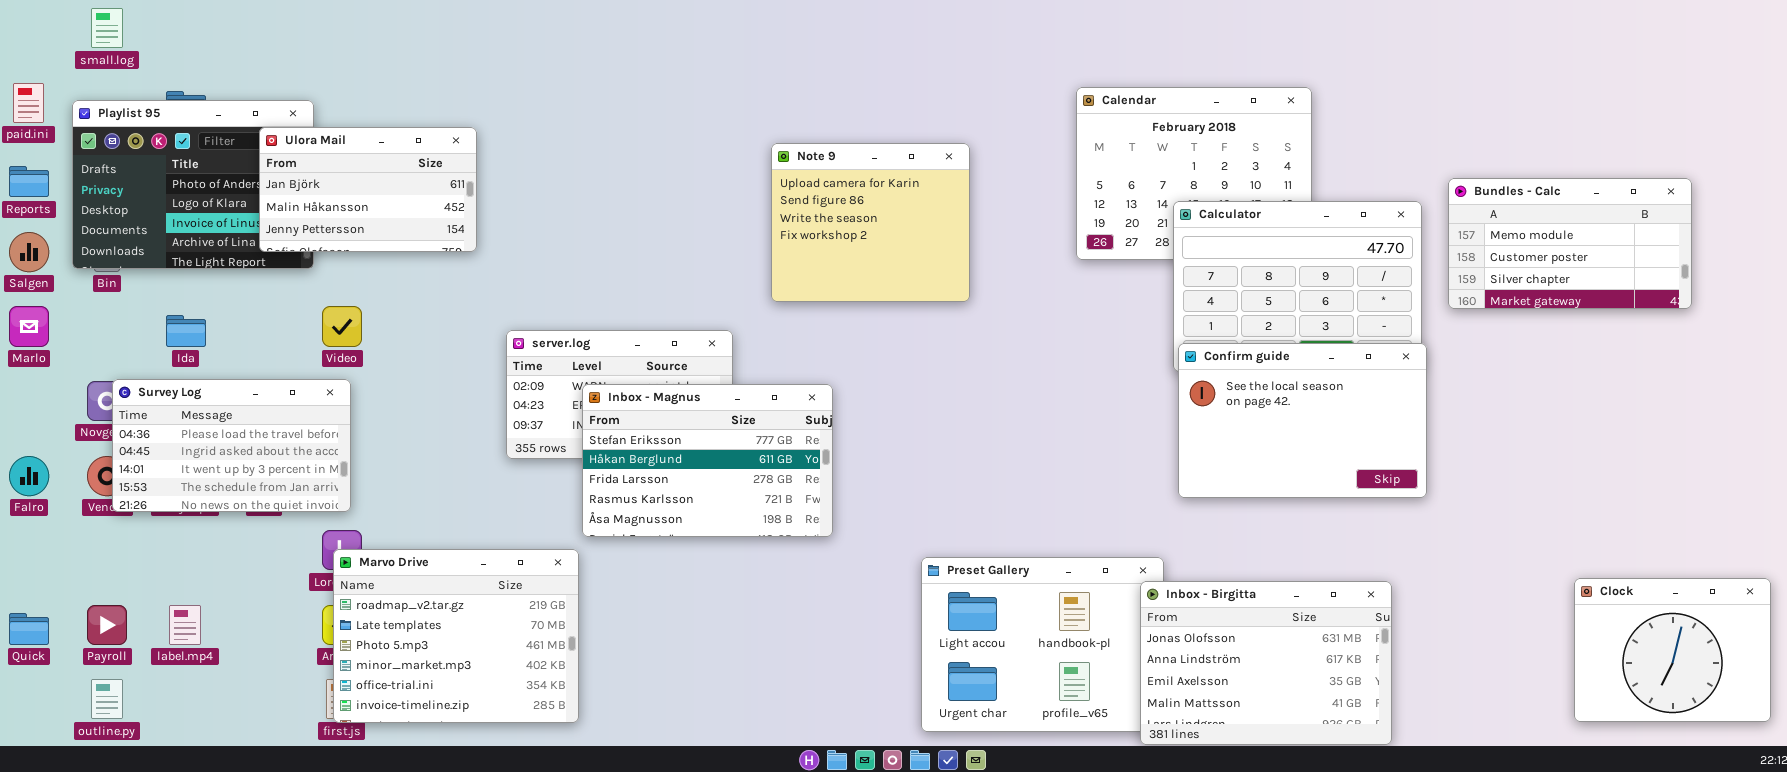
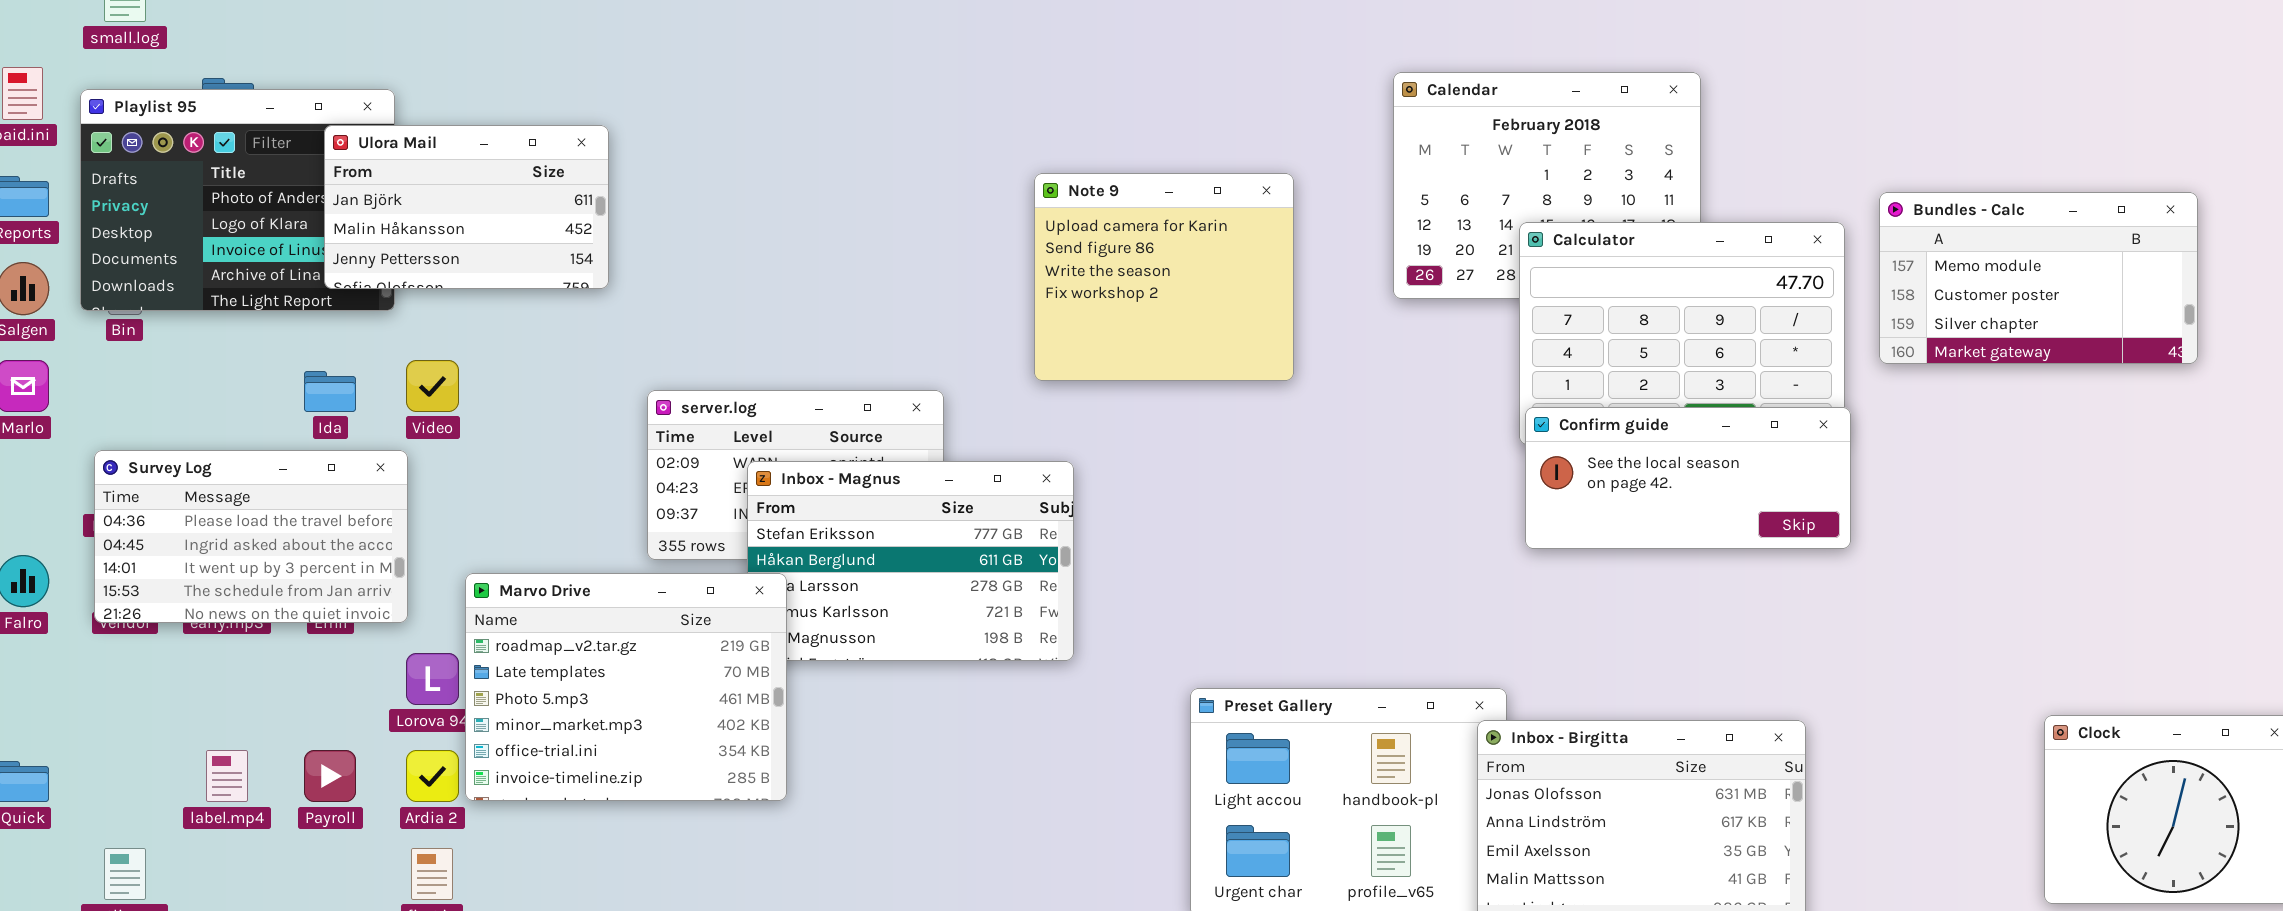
Note 9: [771,143,970,302] -> [1034,173,1294,381], moved
Ida: [166,315,206,347] -> [304,371,356,412], moved
Confirm guide: [1178,343,1427,498] -> [1525,407,1851,549], resized
Survey Log: [112,379,351,512] -> [94,450,408,623], moved
Marvo Drive: [333,549,579,723] -> [465,573,787,801], moved
Payroll: [87,605,127,645] -> [304,750,356,802], moved

